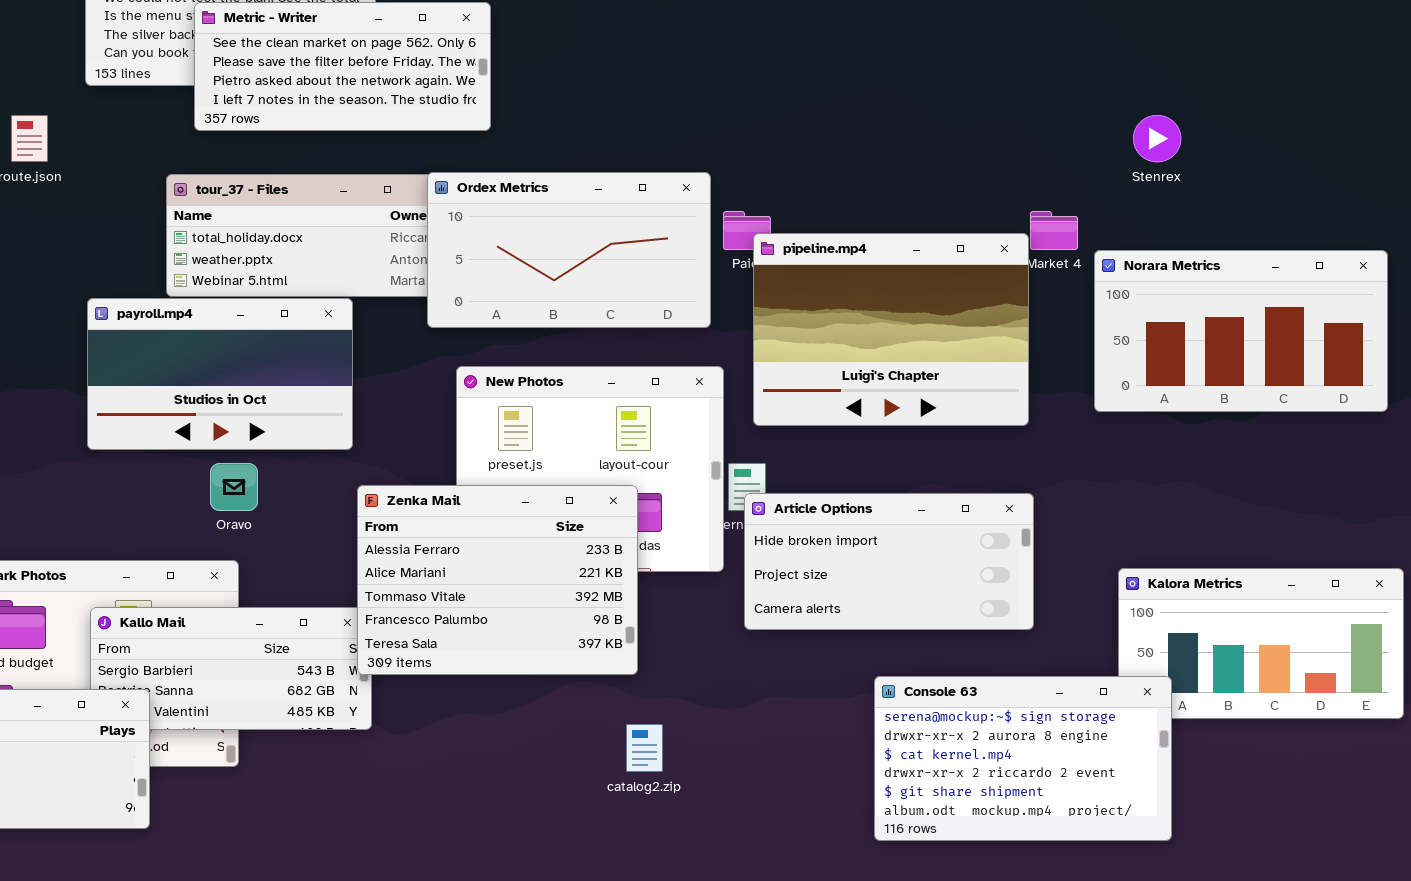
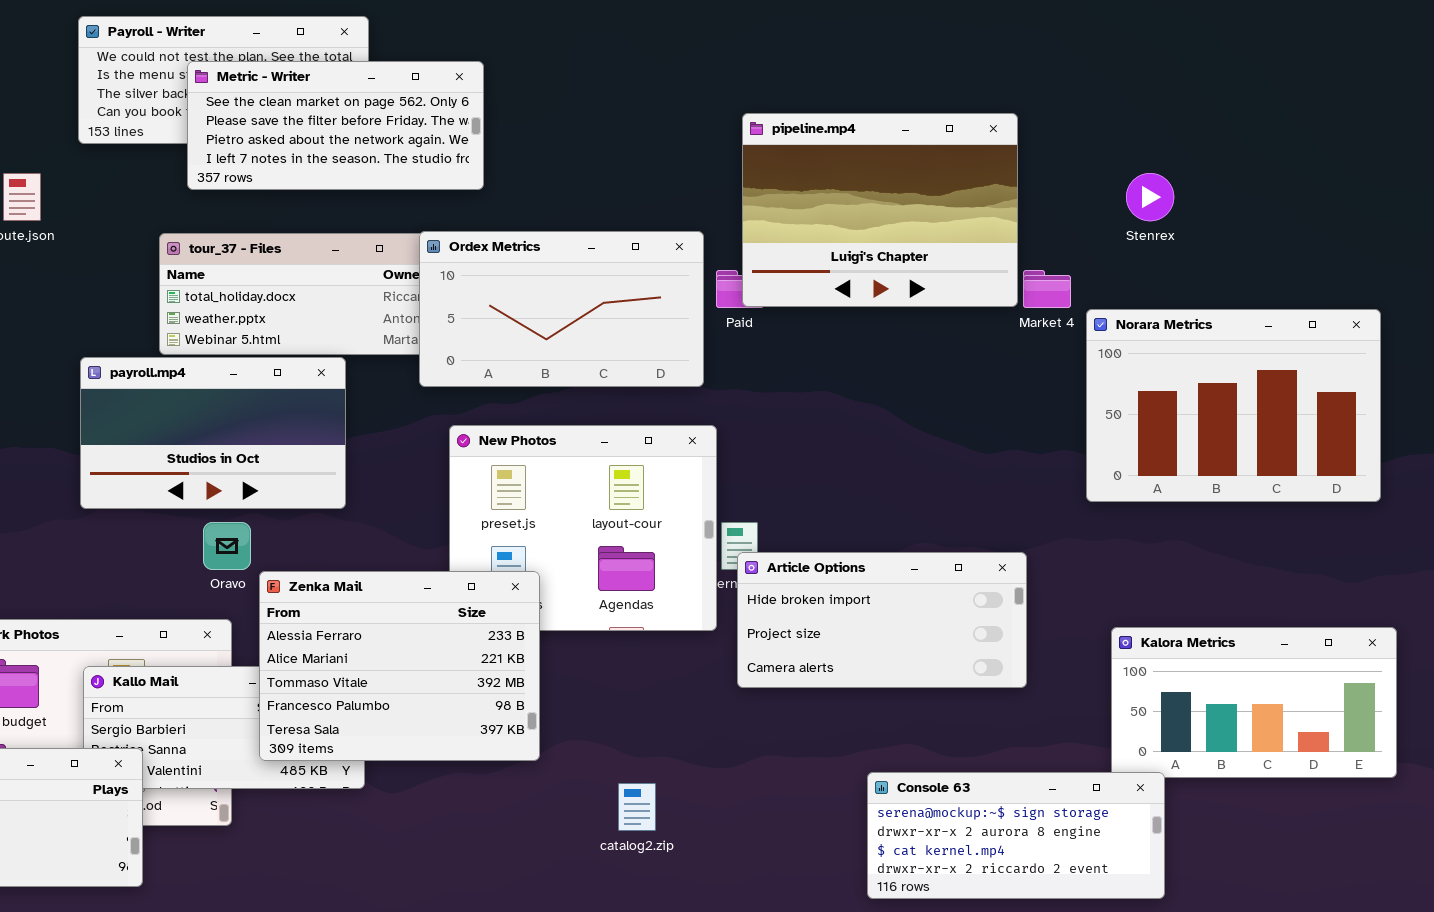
pipeline.mp4: [753,233,1029,426] -> [742,113,1018,307], moved
Norara Metrics: [1094,250,1388,412] -> [1086,309,1381,502], resized
Zenka Mail: [357,485,638,675] -> [259,571,540,761], moved
Console 63: [874,676,1172,841] -> [867,772,1165,899], resized

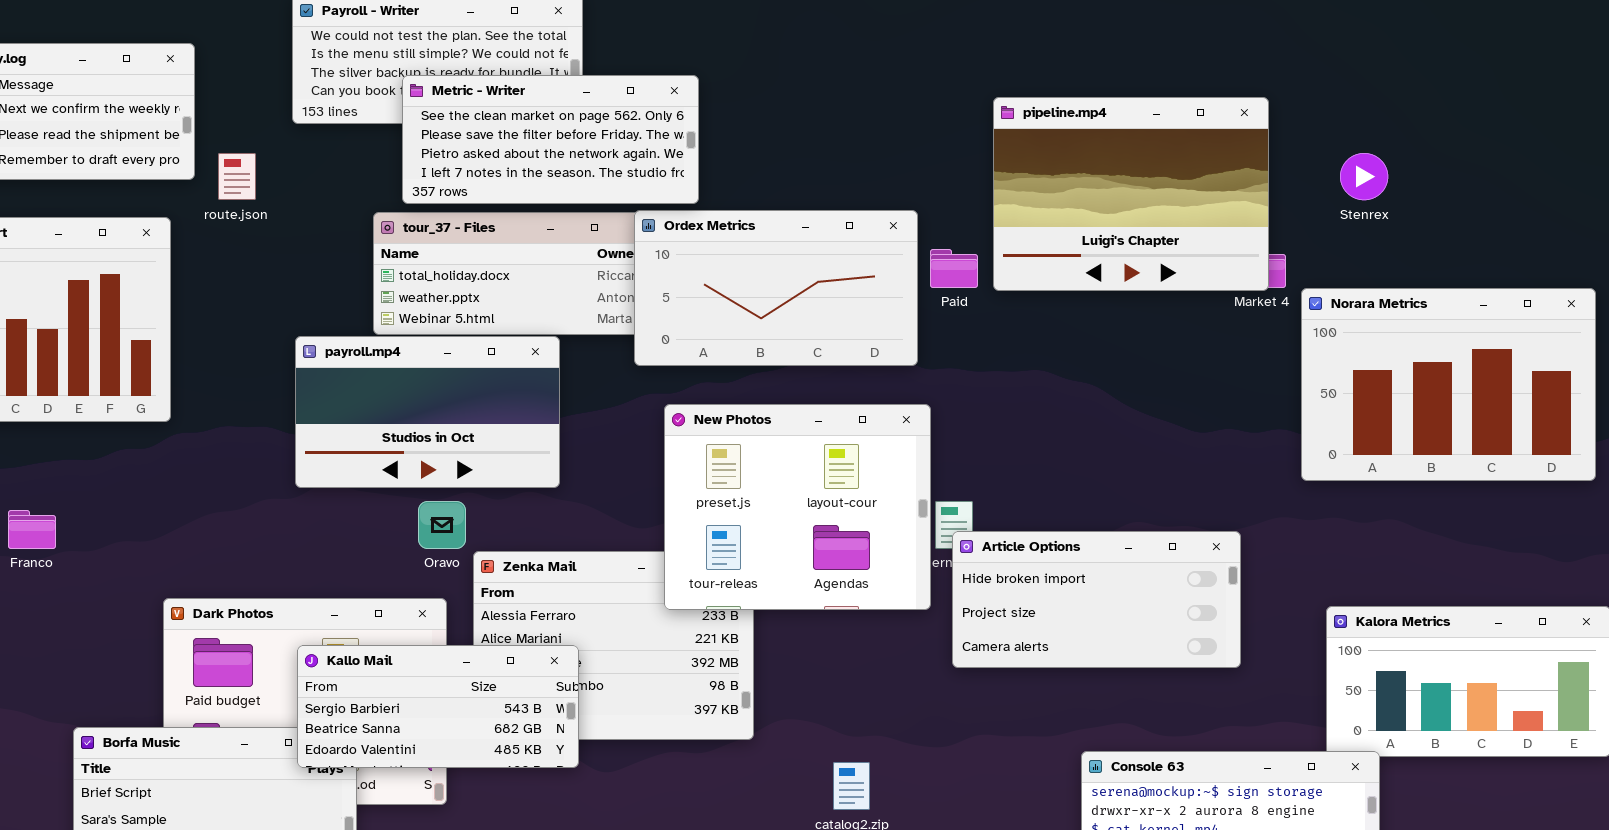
Metric - Writer: [187,61,484,190] -> [402,75,699,204], moved
pipeline.mp4: [742,113,1018,307] -> [993,97,1269,291], moved
New Photos: [449,425,717,631] -> [664,404,931,610], raised
Kallo Mail: [83,666,365,789] -> [297,645,579,768], raised

